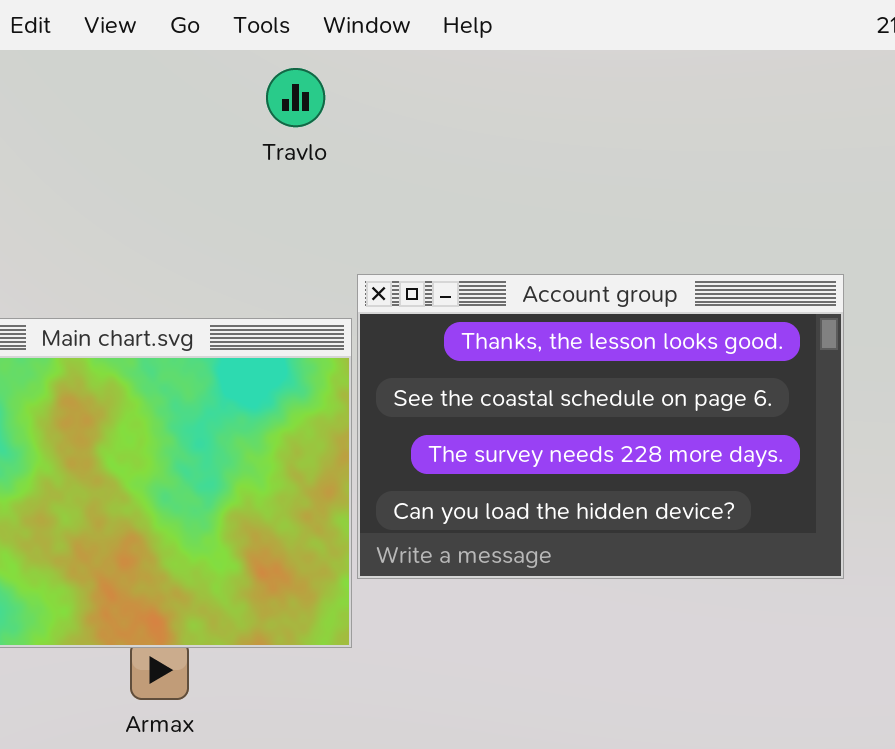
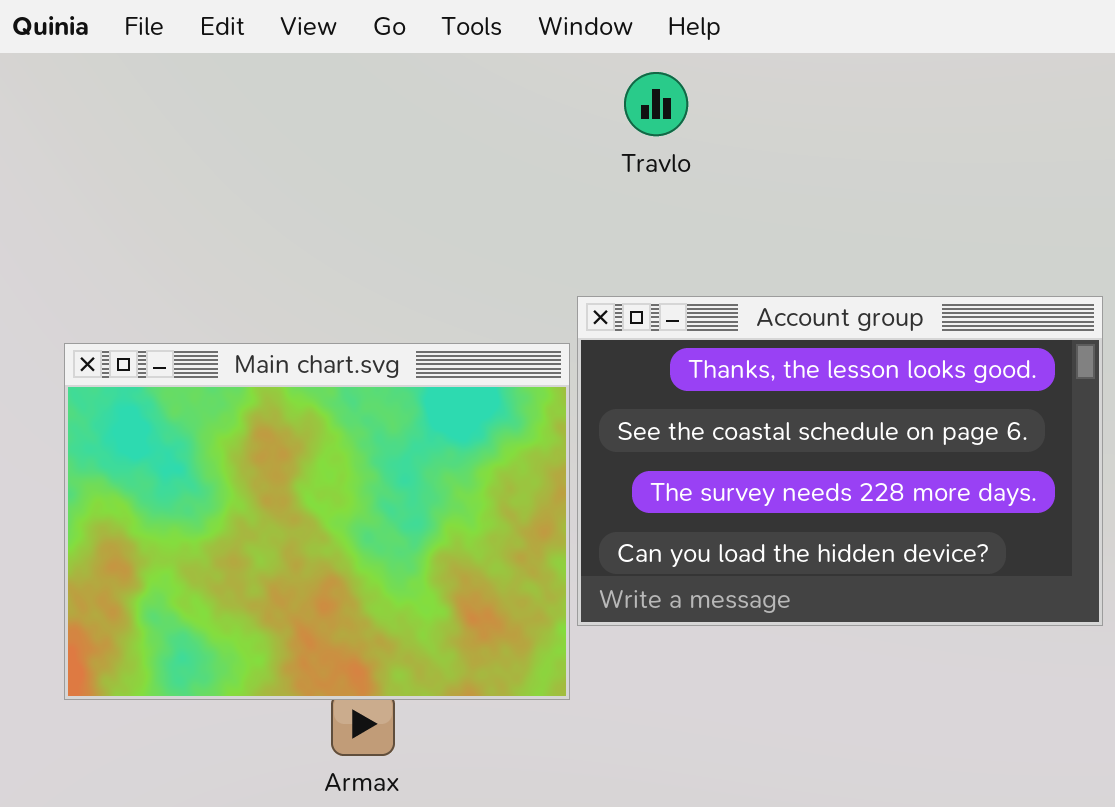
Travlo: [266,68,325,127] -> [624,72,688,136], moved

